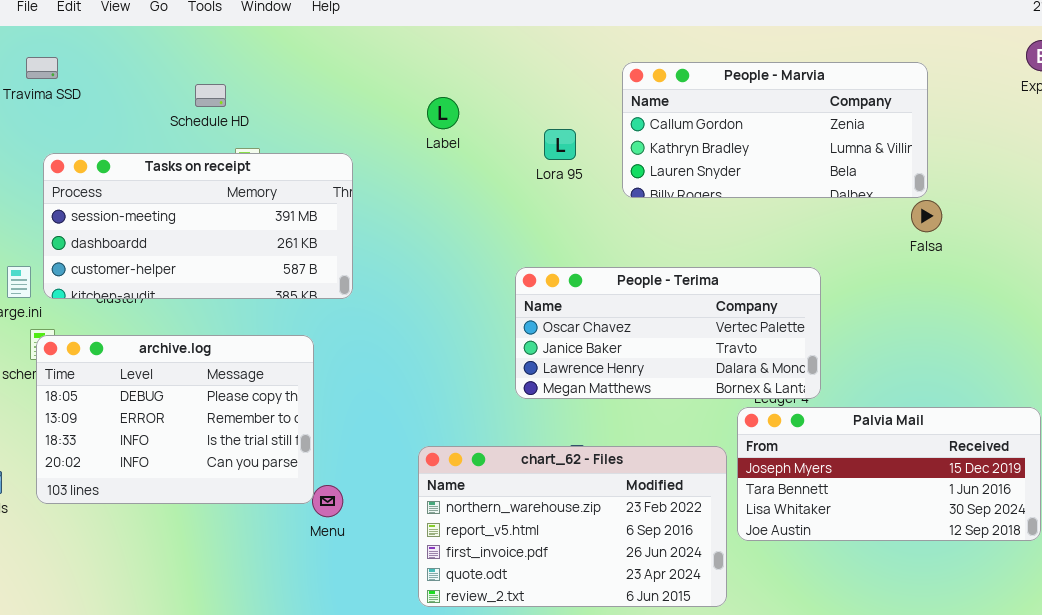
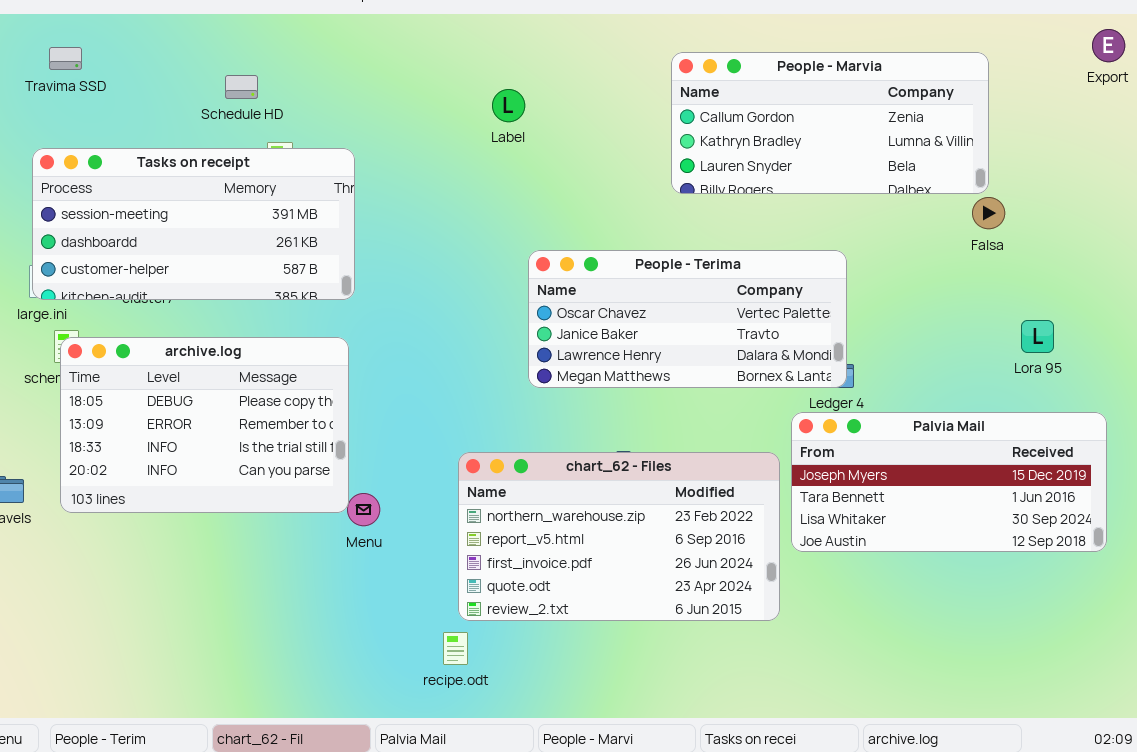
Label: [427,97,459,129] -> [492,89,525,122], moved
Lora 95: [544,129,576,160] -> [1021,320,1054,353], moved
Tasks on receipt: [43,153,353,299] -> [32,148,355,300], moved
People - Terima: [515,267,821,399] -> [528,250,847,388], moved

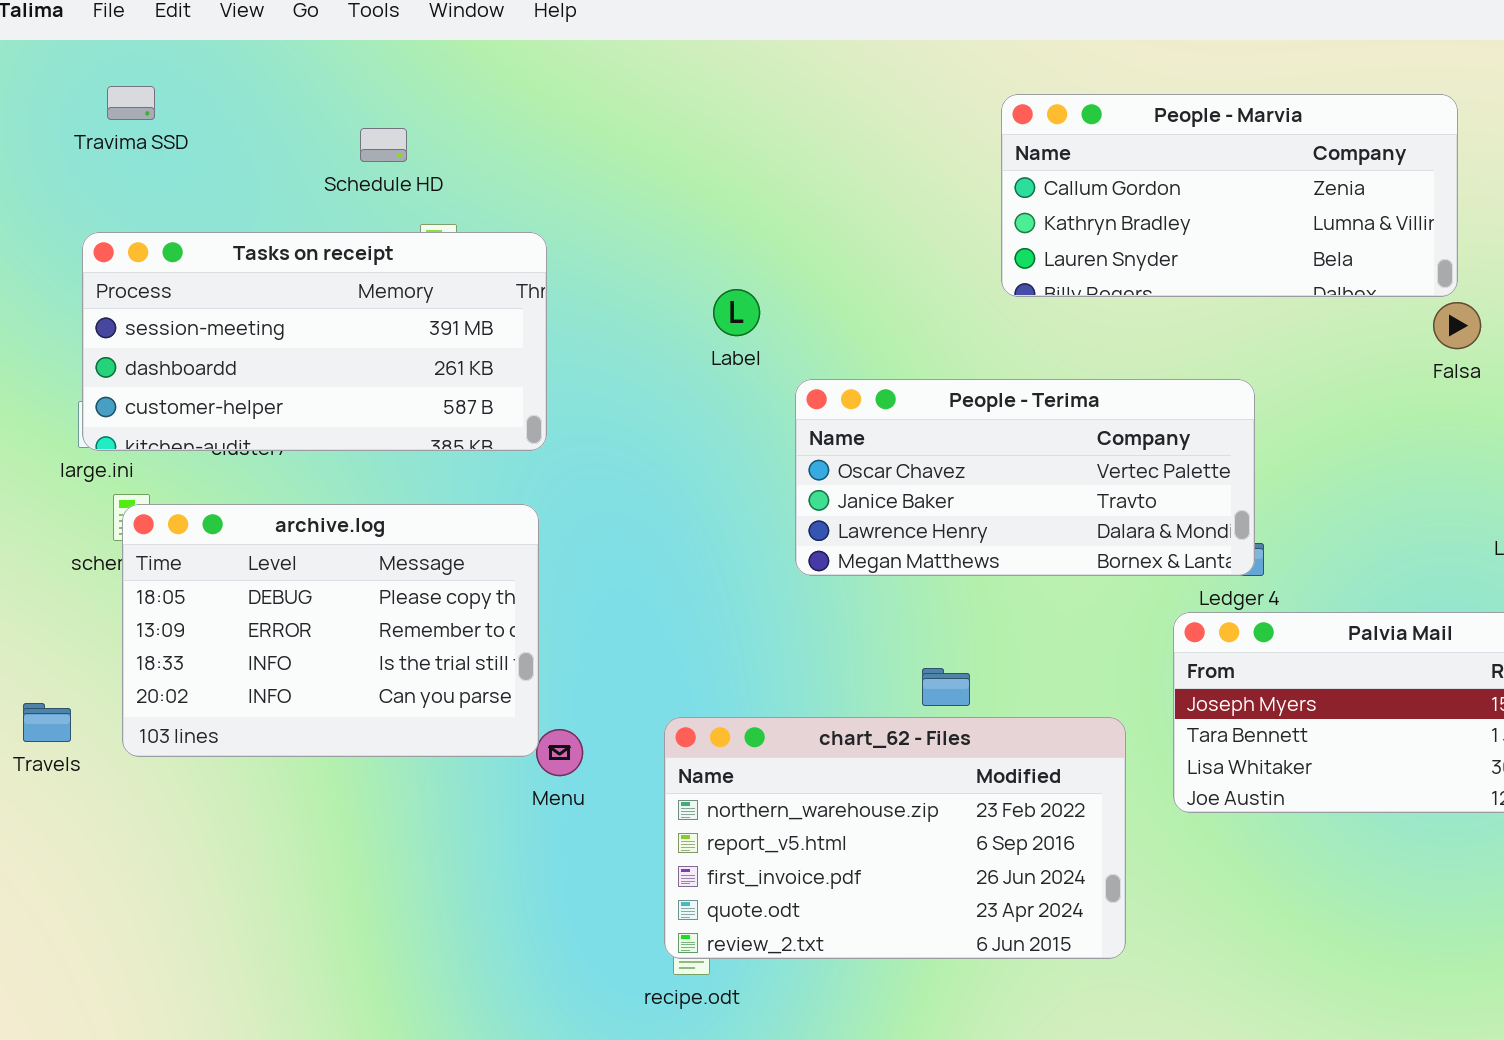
Label: [492,89,525,122] -> [713,289,760,336], moved
chart_62 - Files: [458,452,780,621] -> [664,717,1126,959], moved

